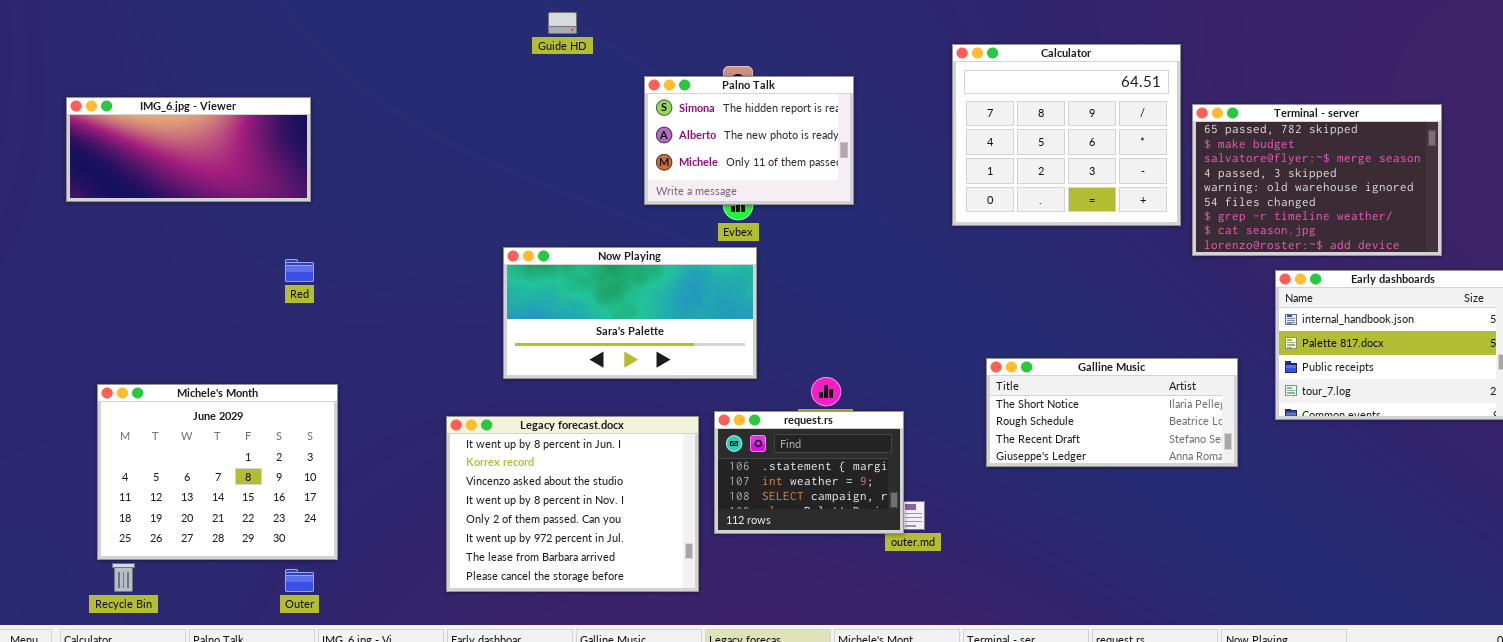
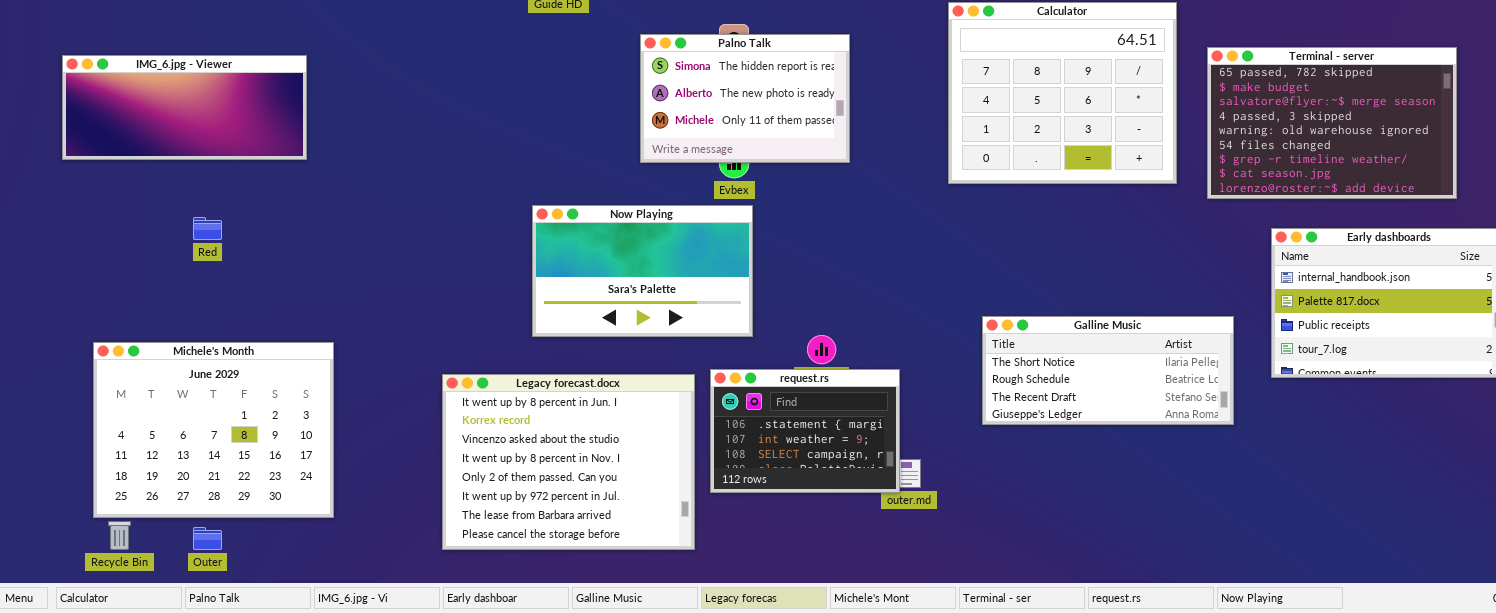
Terminal - server: [1192,104,1442,256] -> [1207,47,1457,199], moved
Now Playing: [503,247,757,379] -> [532,205,753,337], resized
Red: [285,259,314,282] -> [193,217,222,240], moved
Outer: [285,569,314,592] -> [193,527,222,550], moved

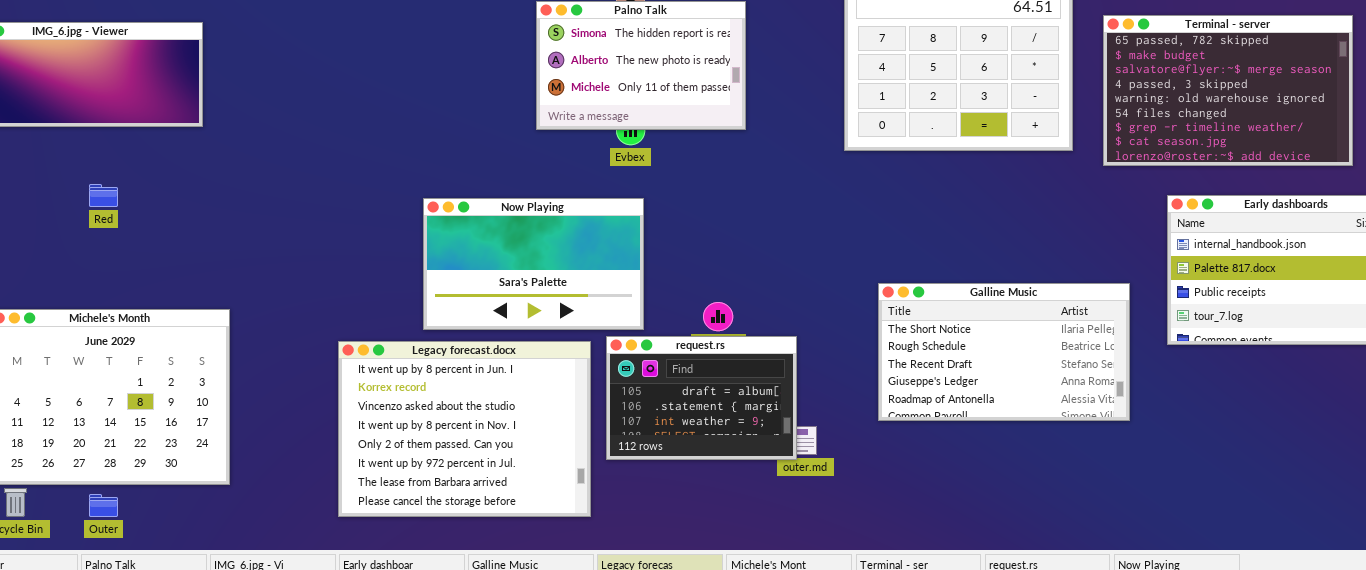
Now Playing: [532,205,753,337] -> [423,198,644,330], moved
Galline Music: [982,316,1234,425] -> [878,283,1130,421], resized
request.rs: [710,369,900,493] -> [606,336,797,460], scrolled up 1 row

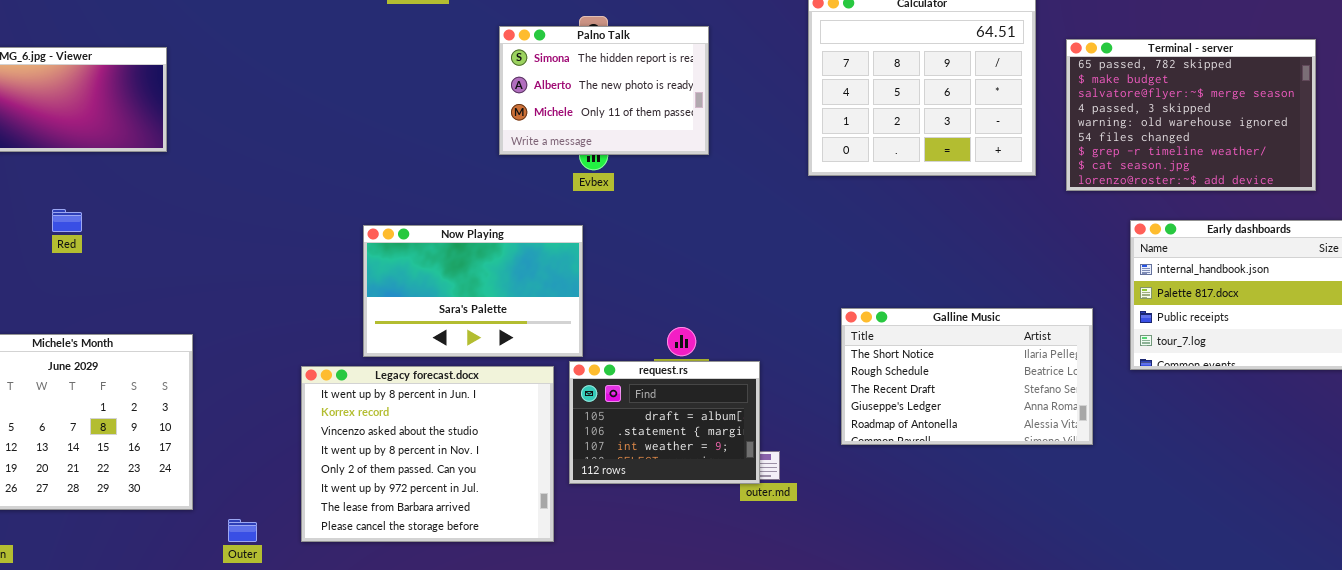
Now Playing: [423,198,644,330] -> [363,225,583,357], moved
Outer: [89,494,118,517] -> [228,519,257,542], moved

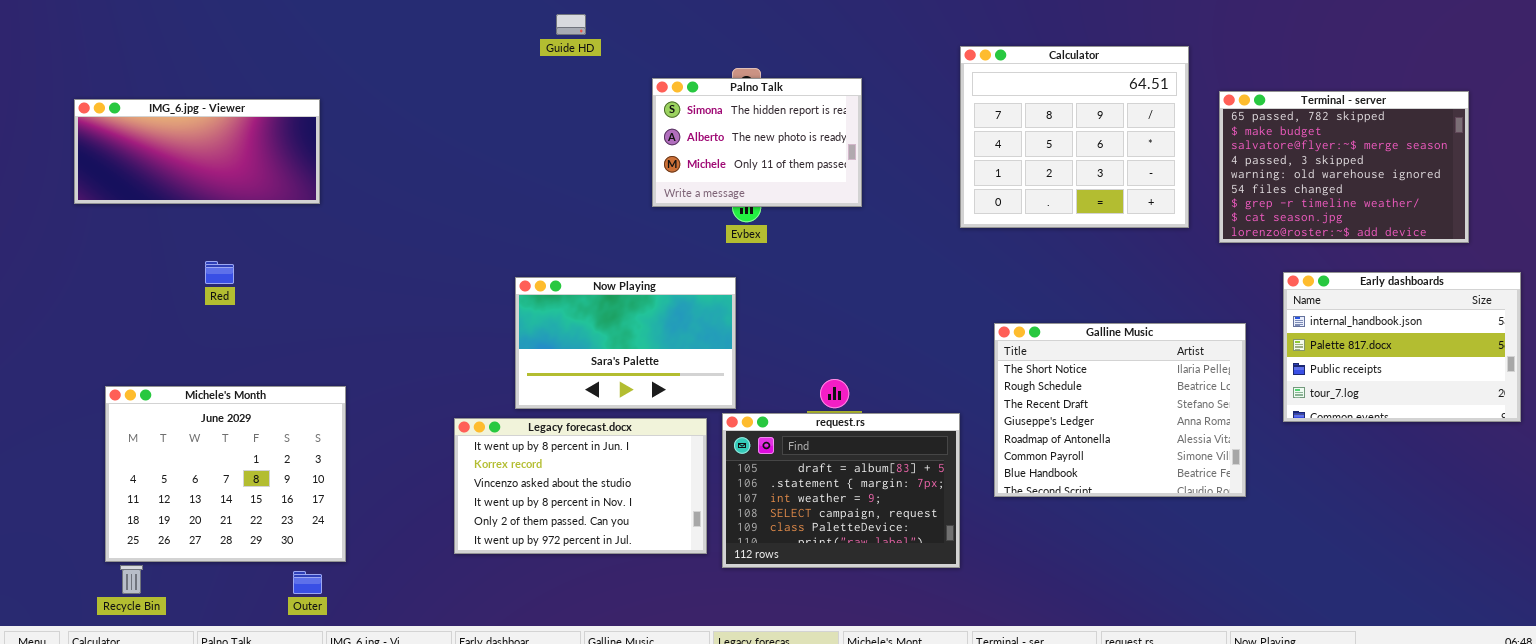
Galline Music: [841,308,1093,445] -> [994,323,1246,497], resized
request.rs: [569,361,760,484] -> [722,413,960,568], resized
Legacy forecast.docx: [301,366,554,542] -> [454,418,707,554], resized
Outer: [228,519,257,542] -> [293,571,322,594], moved

